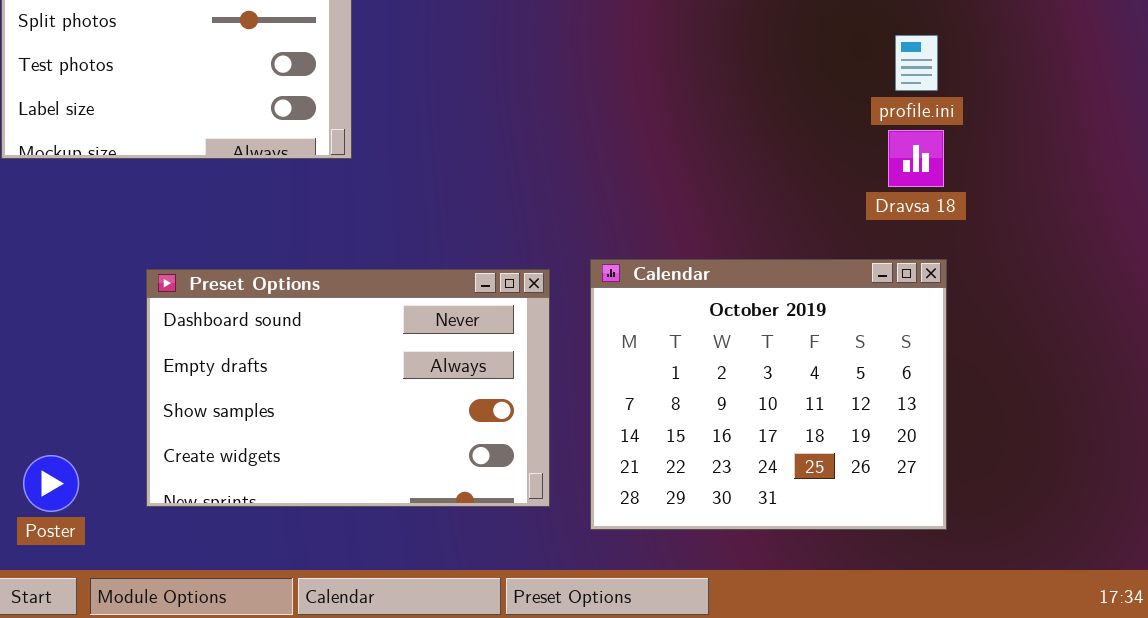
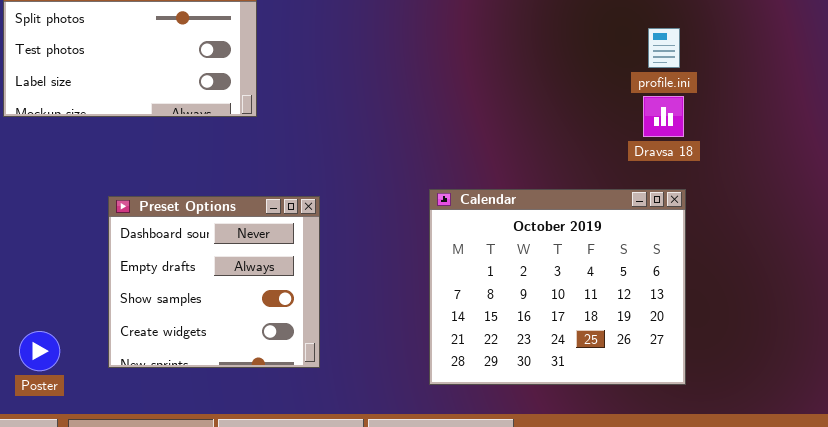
Preset Options: [146,269,550,507] -> [108,196,320,368], resized

